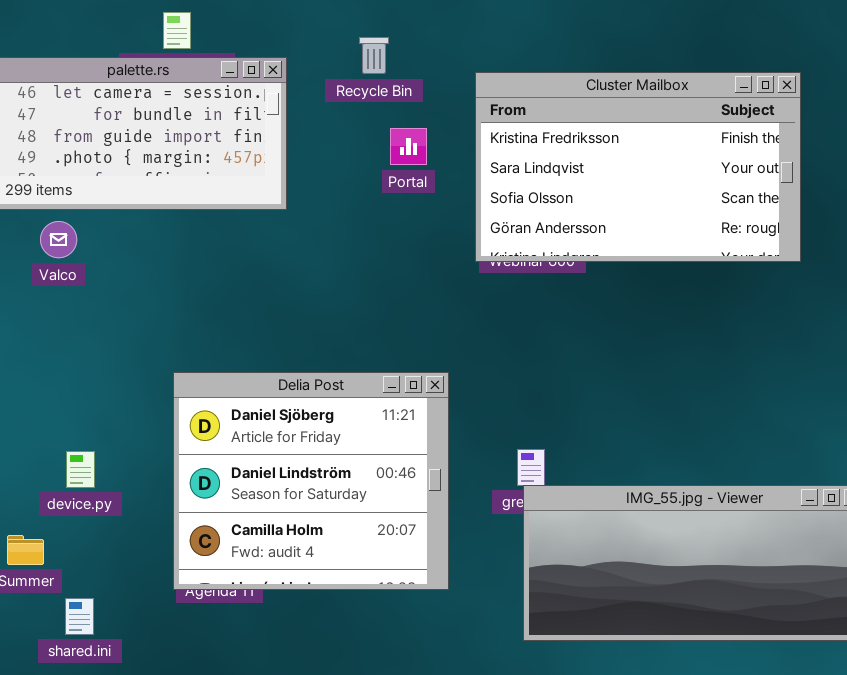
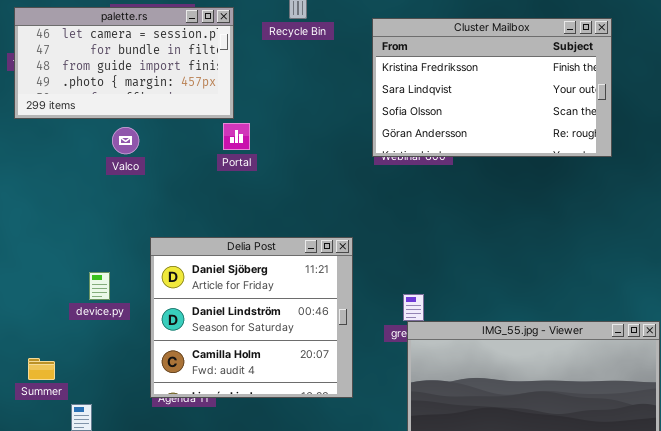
Portal: [390,128,427,165] -> [223,123,250,150], moved
Valco: [40,221,77,258] -> [112,127,139,154], moved
device.py: [66,451,95,488] -> [89,272,110,300], moved

